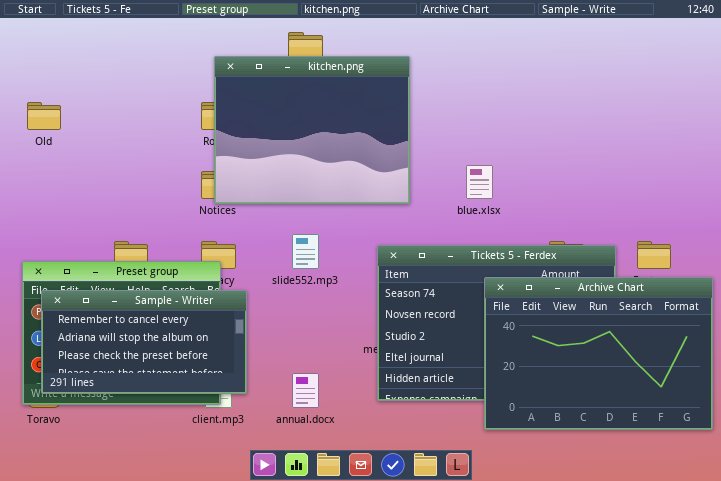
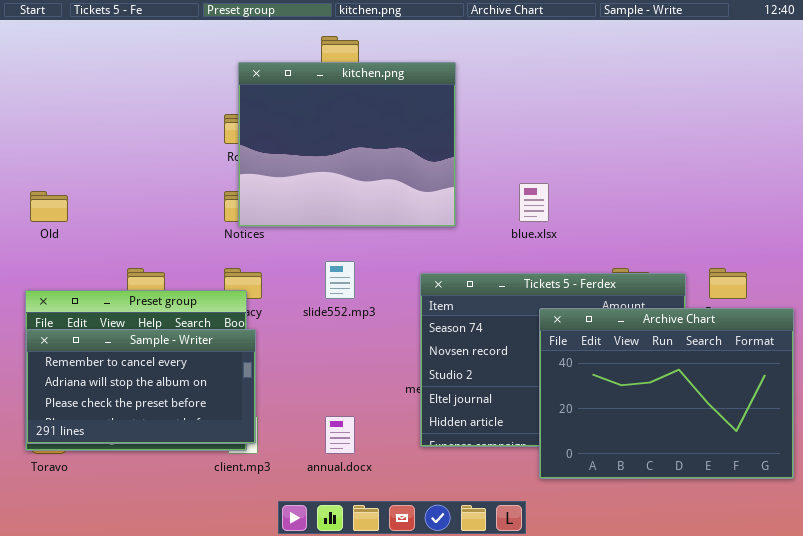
Old: [27,102,61,130] -> [30,191,68,222], moved
Sample - Writer: [41,290,247,394] -> [26,329,256,444], moved

